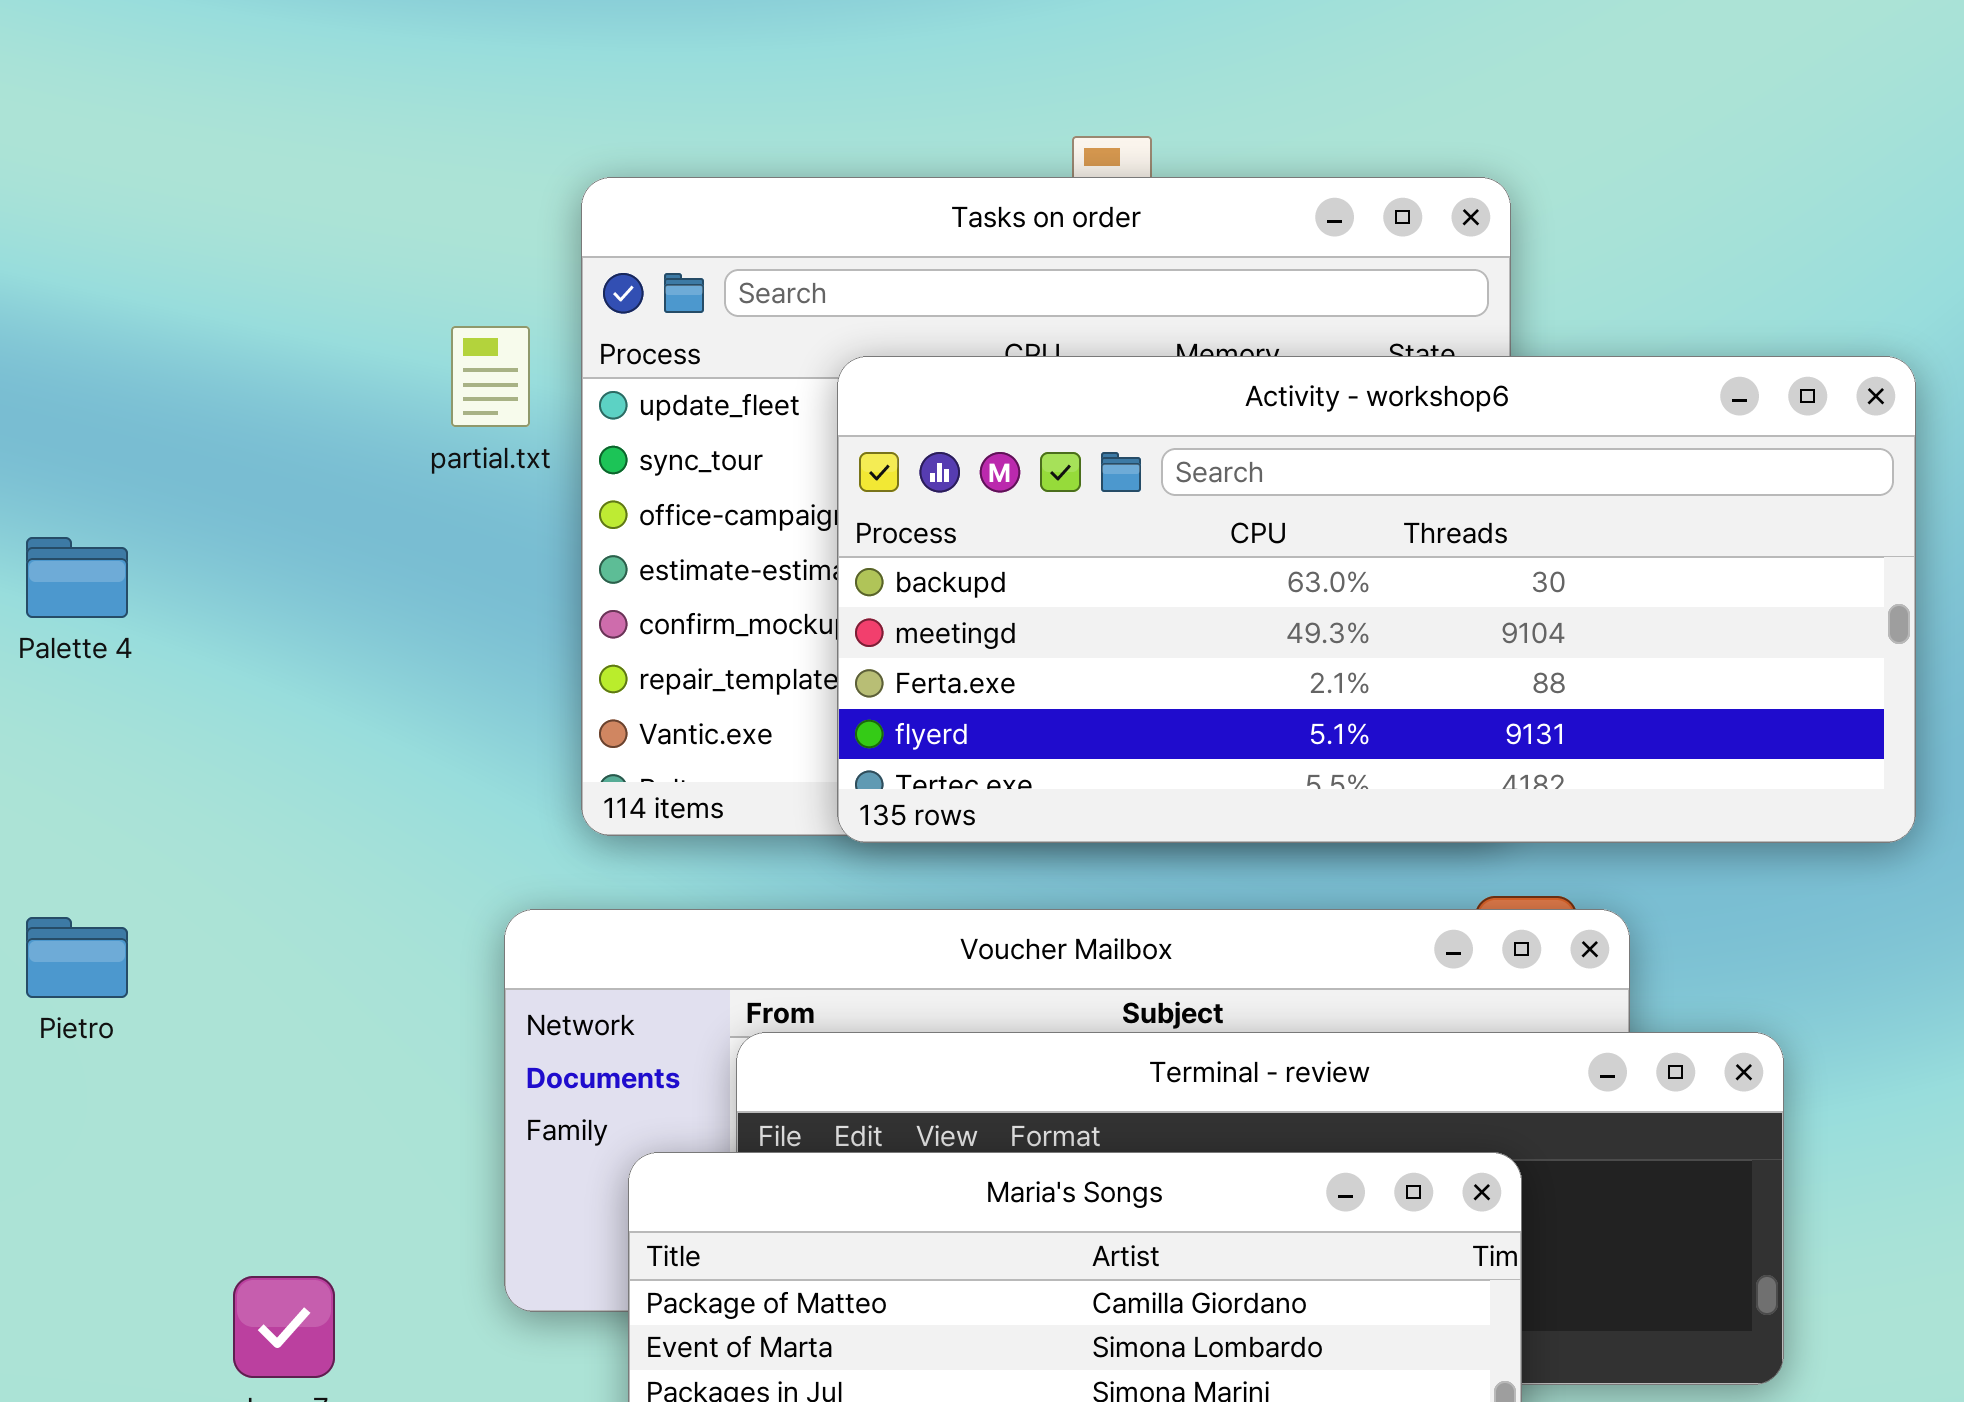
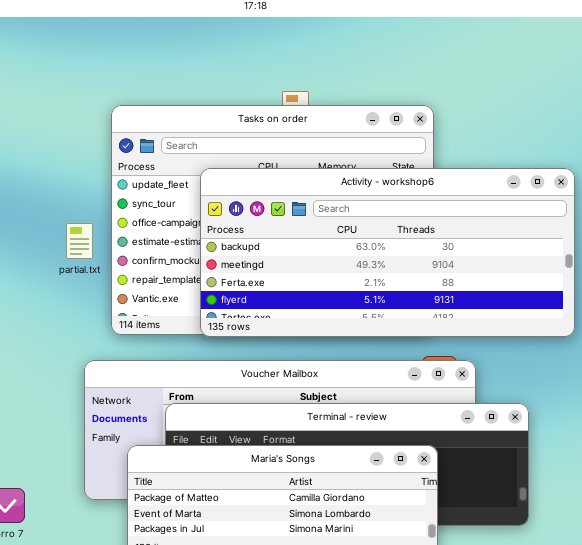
partial.txt: [451,326,530,427] -> [66,223,93,259], moved

